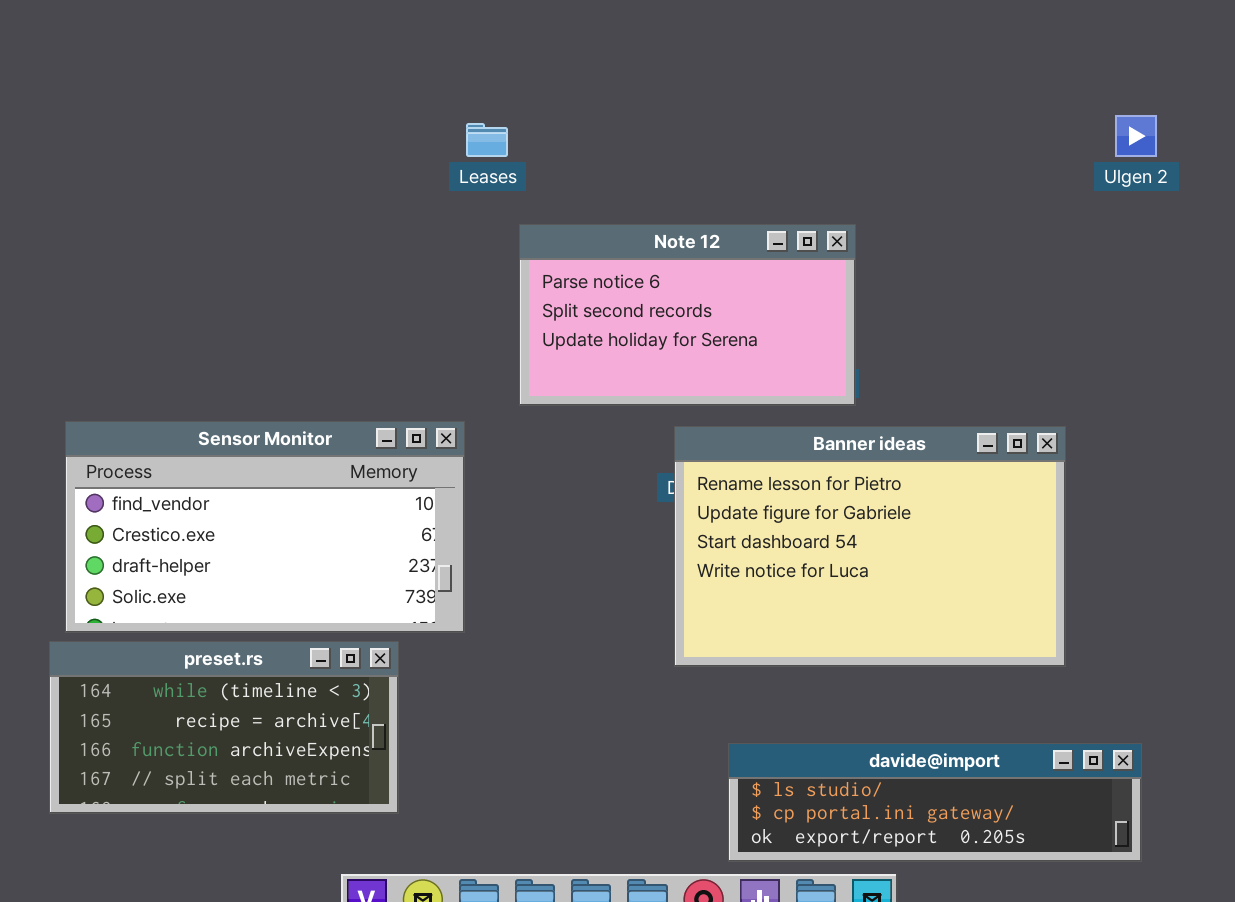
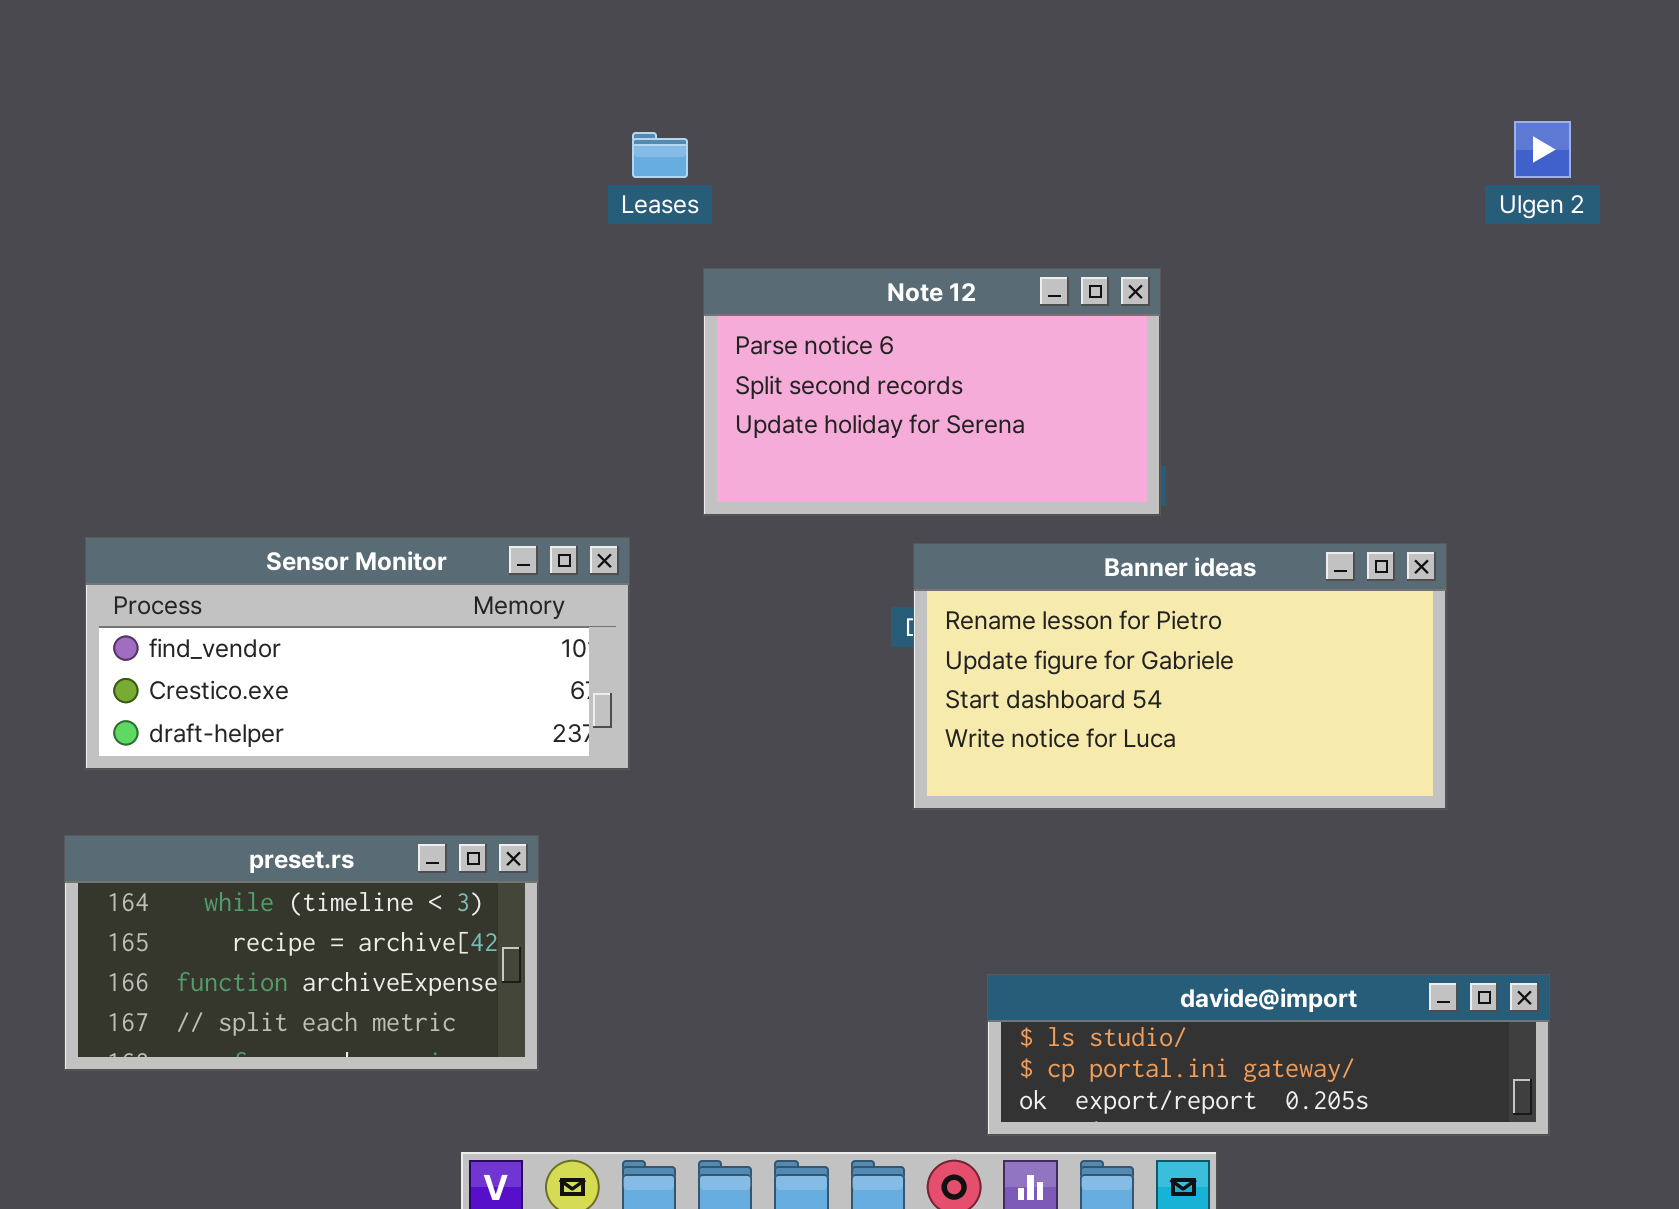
Sensor Monitor: [65,421,465,633] -> [85,537,630,770], resized
Banner ideas: [674,426,1066,667] -> [913,543,1447,810], resized

